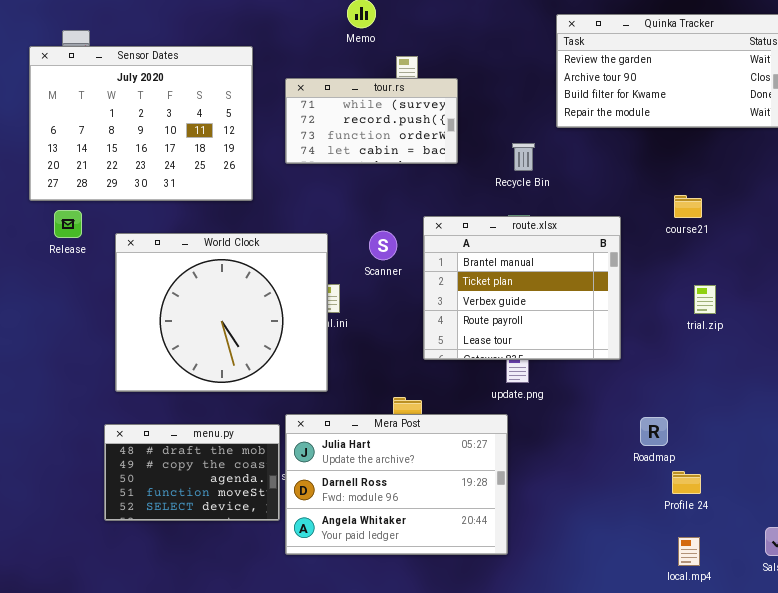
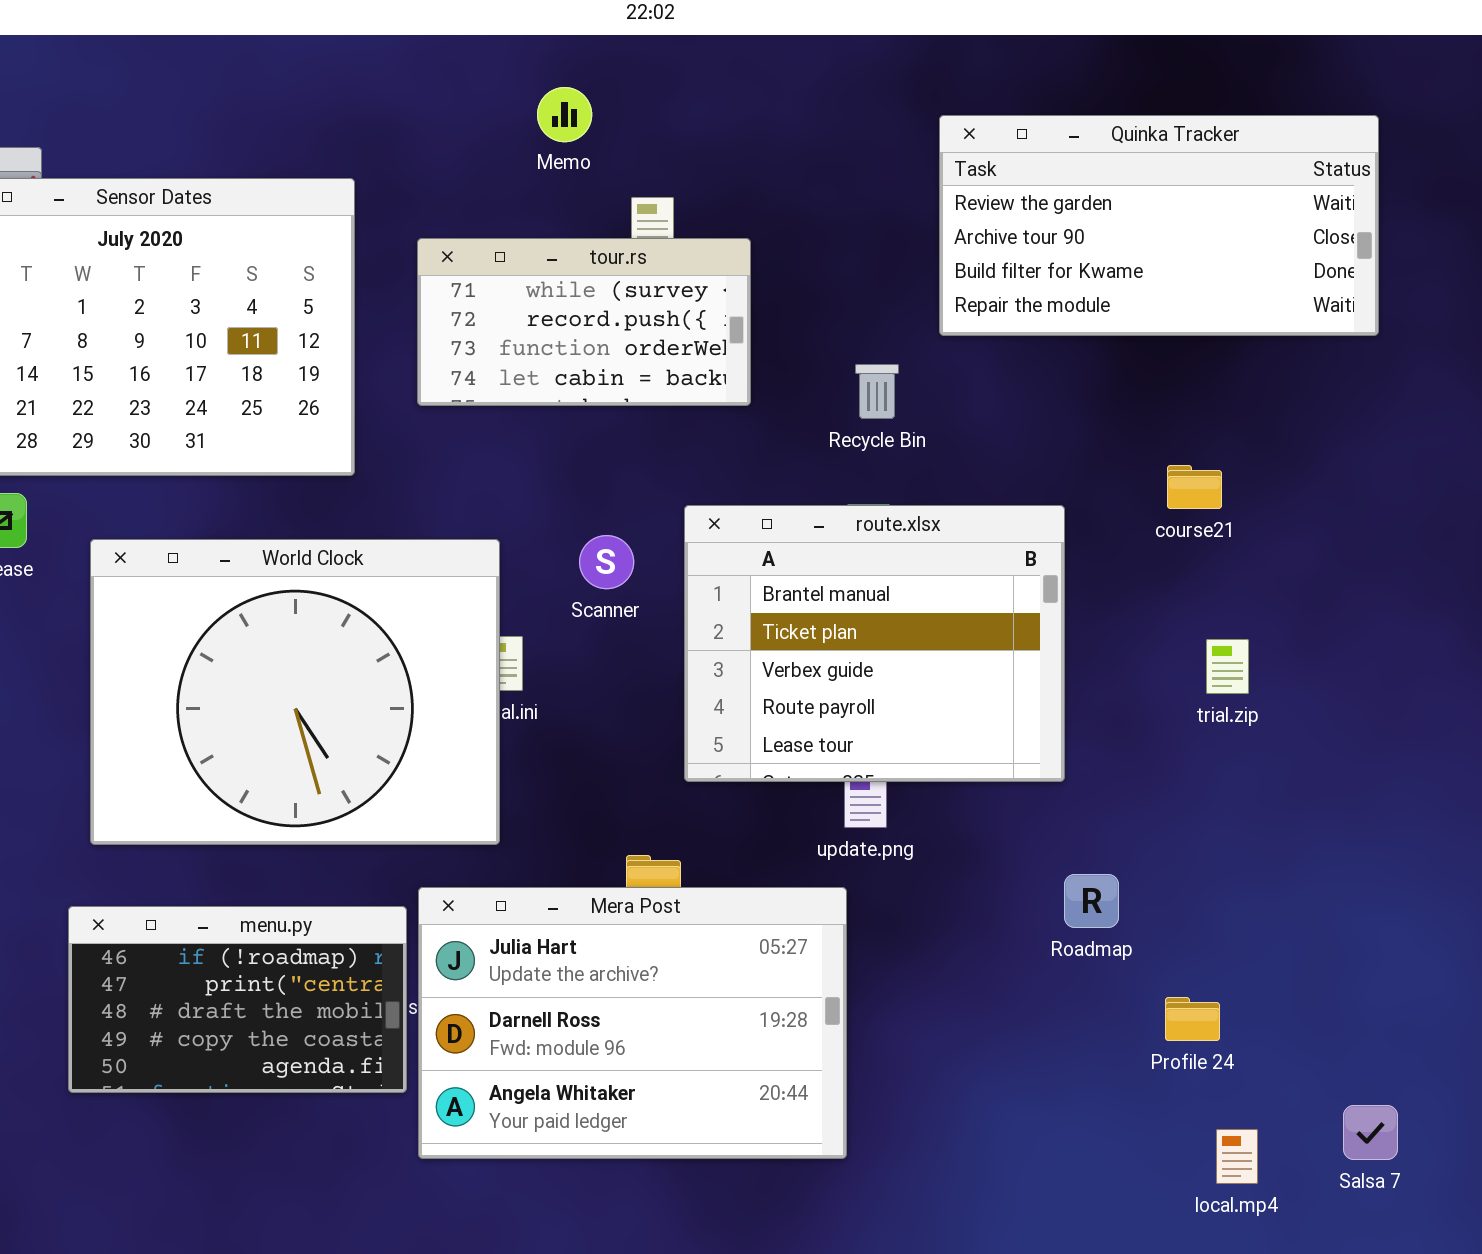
Roadmap: [640,417,668,446] -> [1064,874,1119,928], moved
menu.py: [104,424,280,521] -> [68,906,407,1093], scrolled up 2 rows
local.mp4: [678,537,700,566] -> [1216,1129,1258,1184], moved

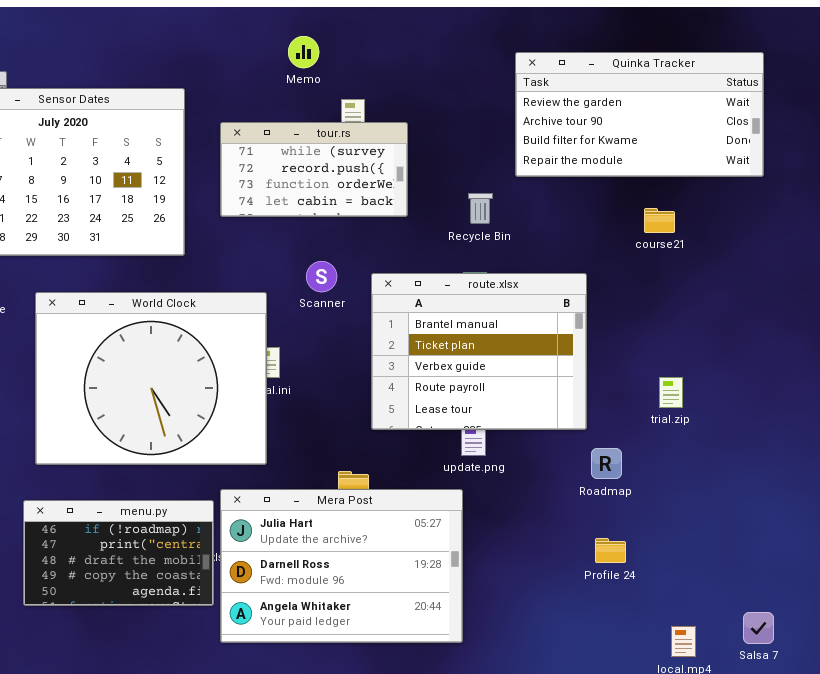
course21: [1167,465,1222,509] -> [644,208,675,233], moved
Scanner: [579,535,634,589] -> [306,261,337,292], moved
trial.zip: [1206,639,1249,694] -> [659,377,683,408], moved
Roadmap: [1064,874,1119,928] -> [591,448,622,479], moved
Profile 24: [1165,997,1220,1041] -> [595,538,626,563], moved

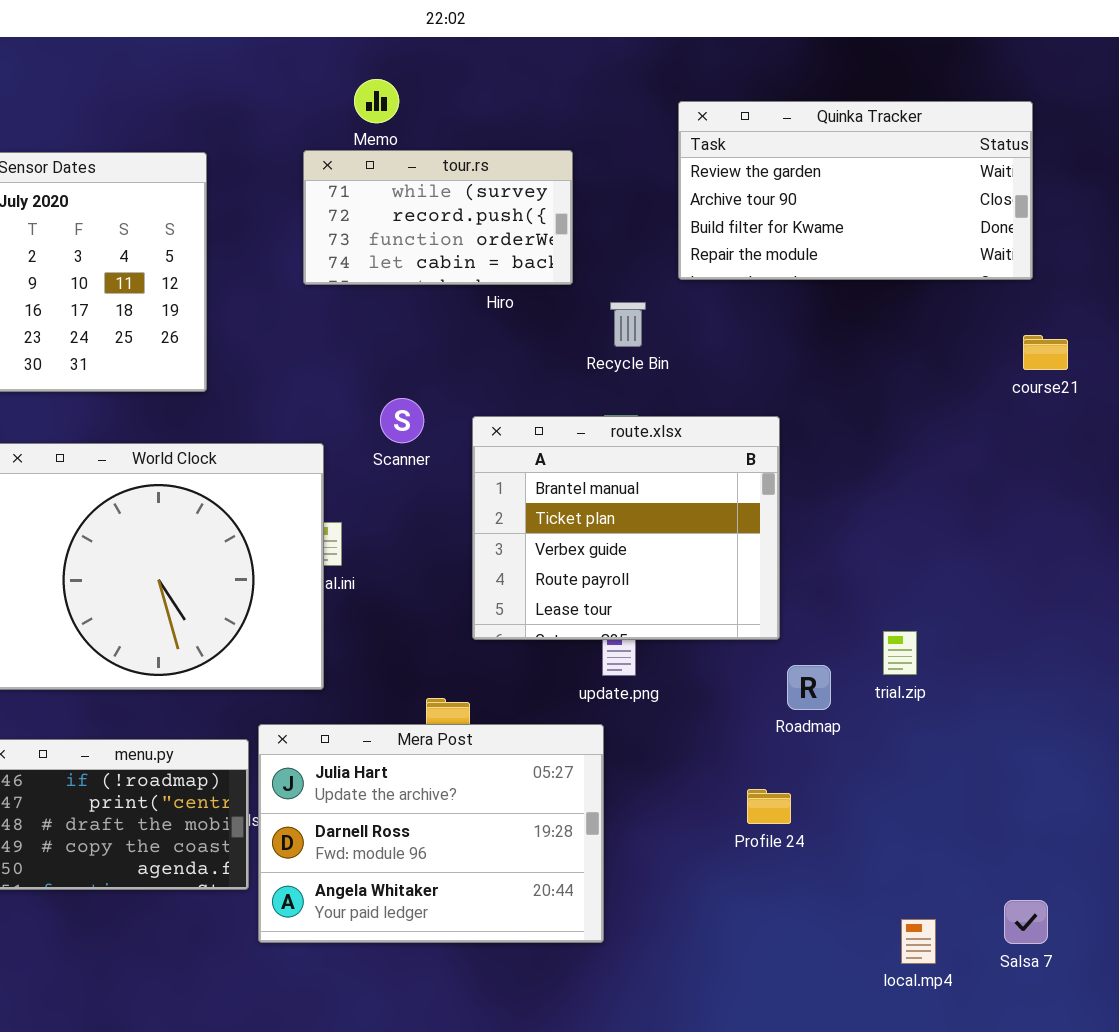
tour.rs: [220,122,408,217] -> [303,150,573,285], moved
course21: [644,208,675,233] -> [1023,335,1068,370], moved
trial.zip: [659,377,683,408] -> [883,631,917,675], moved
Profile 24: [595,538,626,563] -> [747,789,791,824], moved

